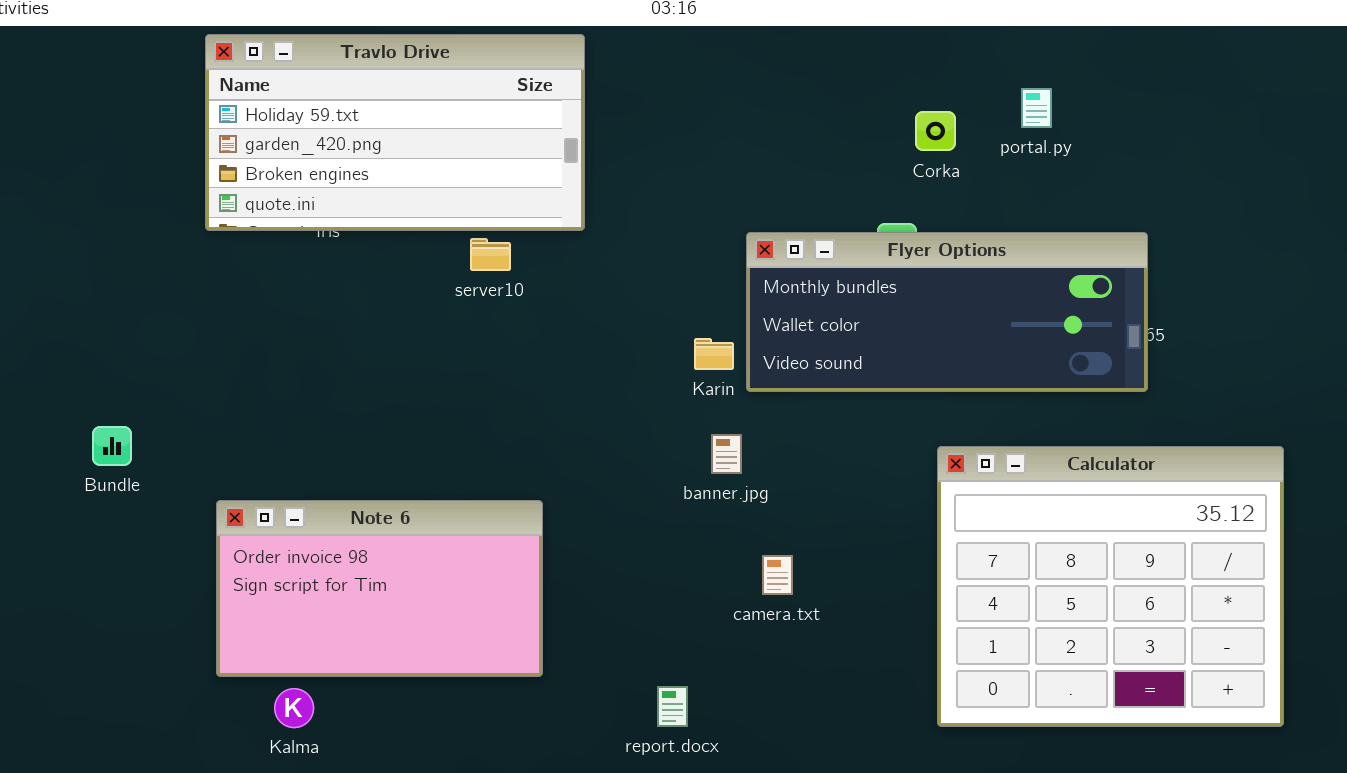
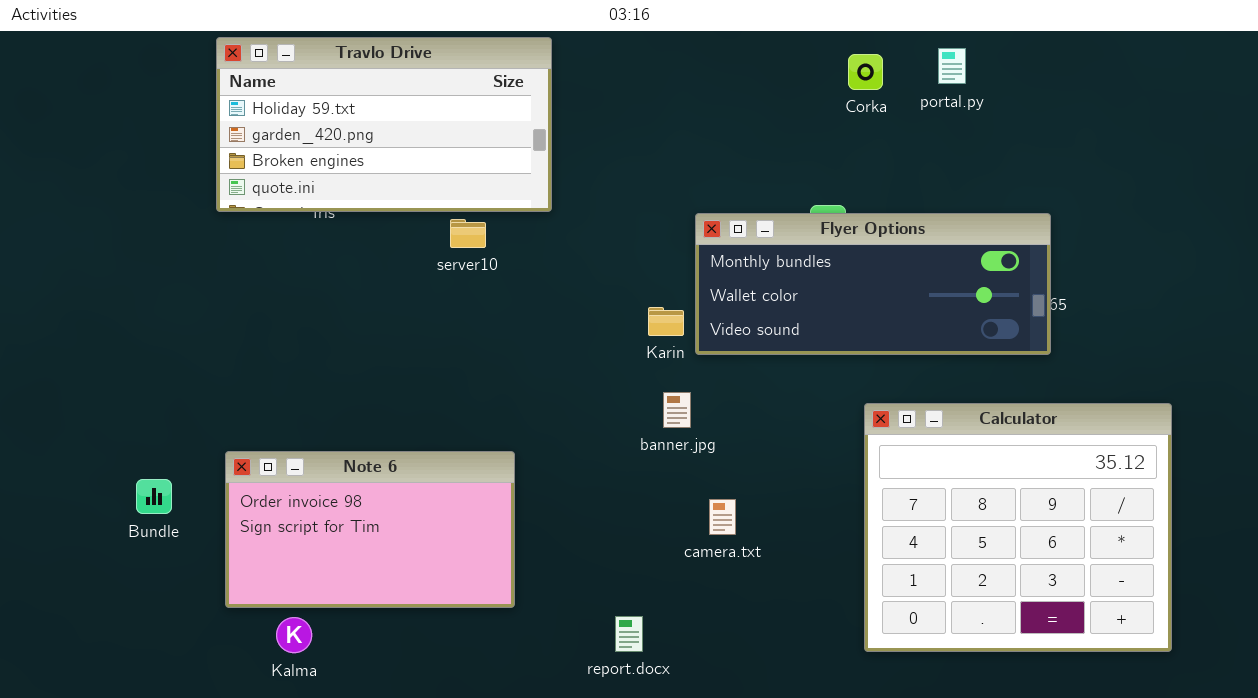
portal.py: [1021,88,1052,128] -> [938,48,966,84], moved
Corka: [915,111,956,151] -> [848,54,883,90], moved
Bundle: [92,426,132,466] -> [136,479,172,514], moved

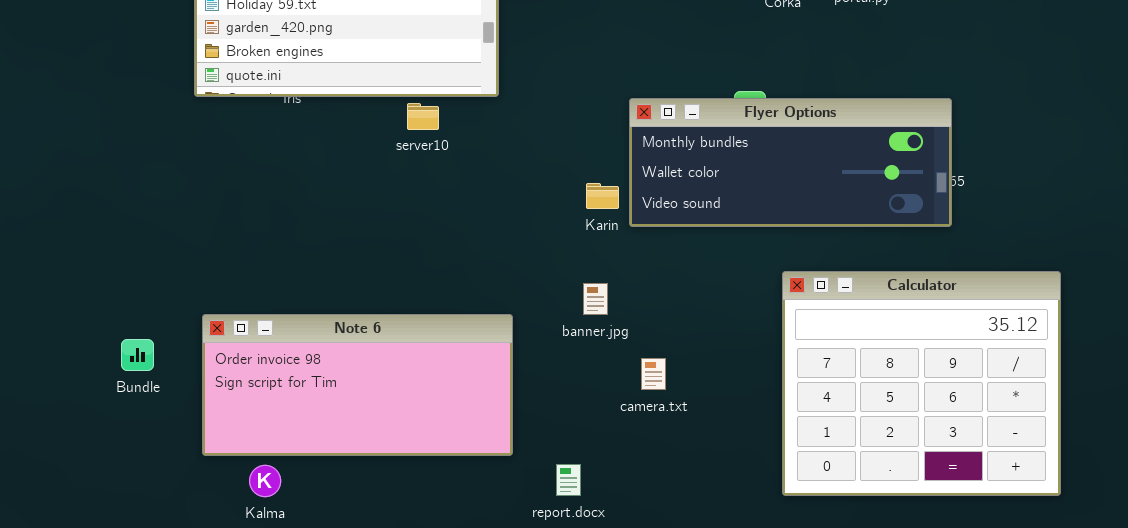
banner.jpg: [663,392,691,428] -> [583,283,608,315], moved
Note 6: [225,451,515,608] -> [202,314,513,456], resized

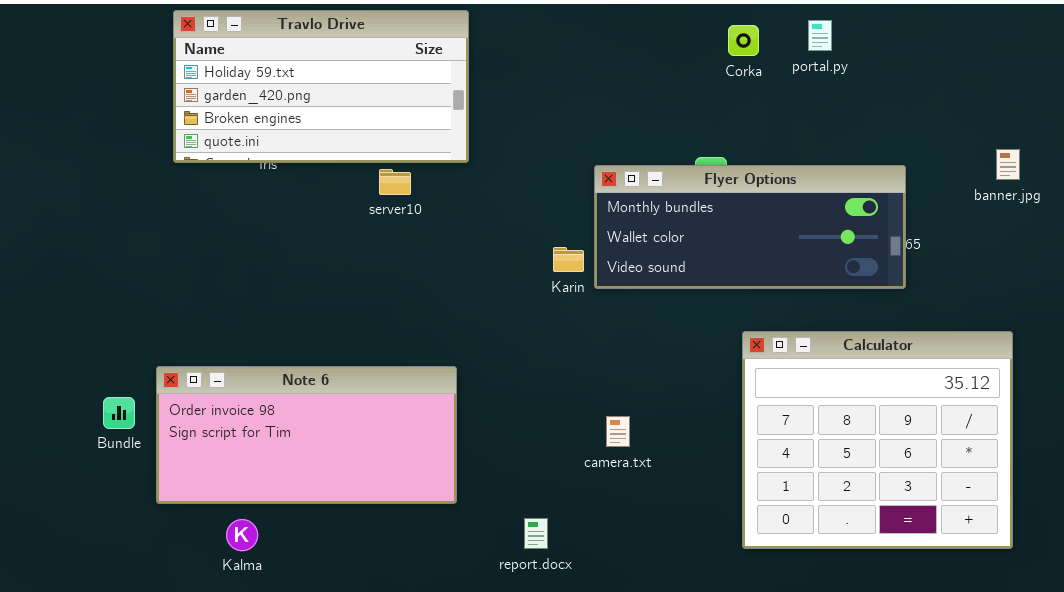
banner.jpg: [583,283,608,315] -> [996,149,1020,180], moved
Note 6: [202,314,513,456] -> [156,366,457,504], moved

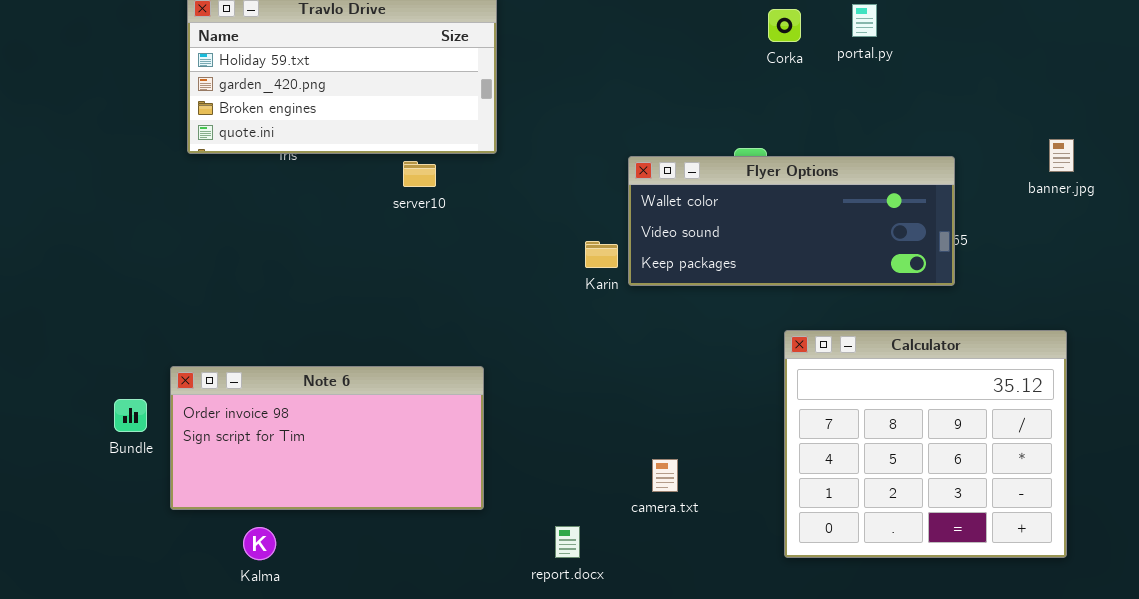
Flyer Options: [594,165,906,289] -> [628,156,955,286], scrolled down 1 row
camera.txt: [606,416,630,447] -> [652,459,678,492], moved

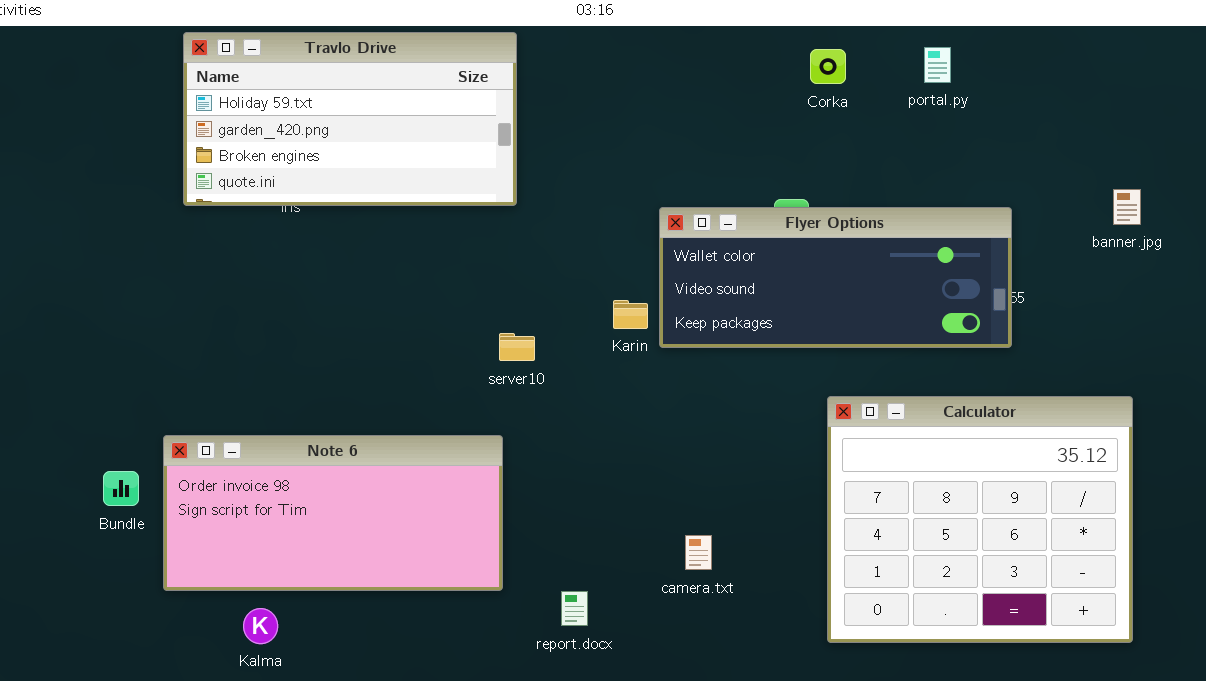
portal.py: [852,4,877,37] -> [924,47,951,83], moved
server10: [403,161,436,187] -> [499,333,535,361], moved
report.docx: [555,526,580,558] -> [561,591,588,626], moved

